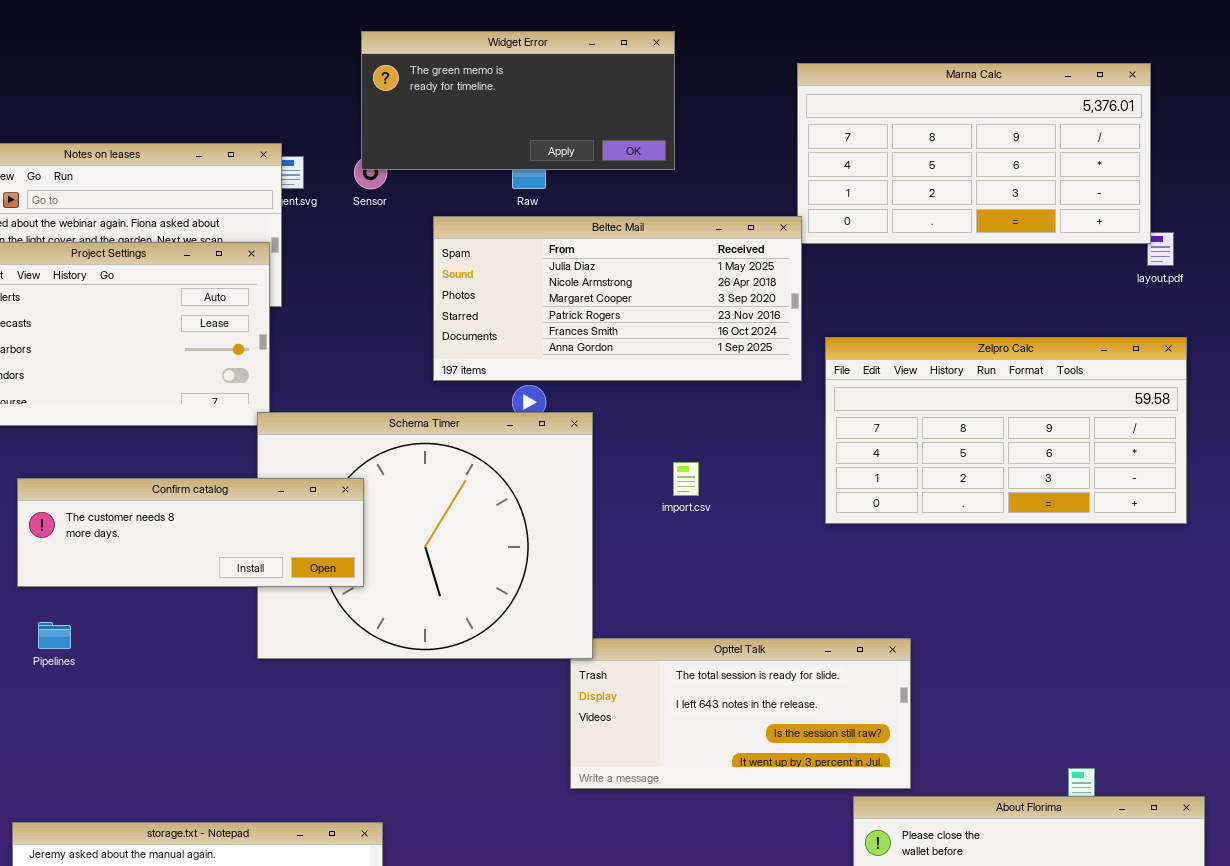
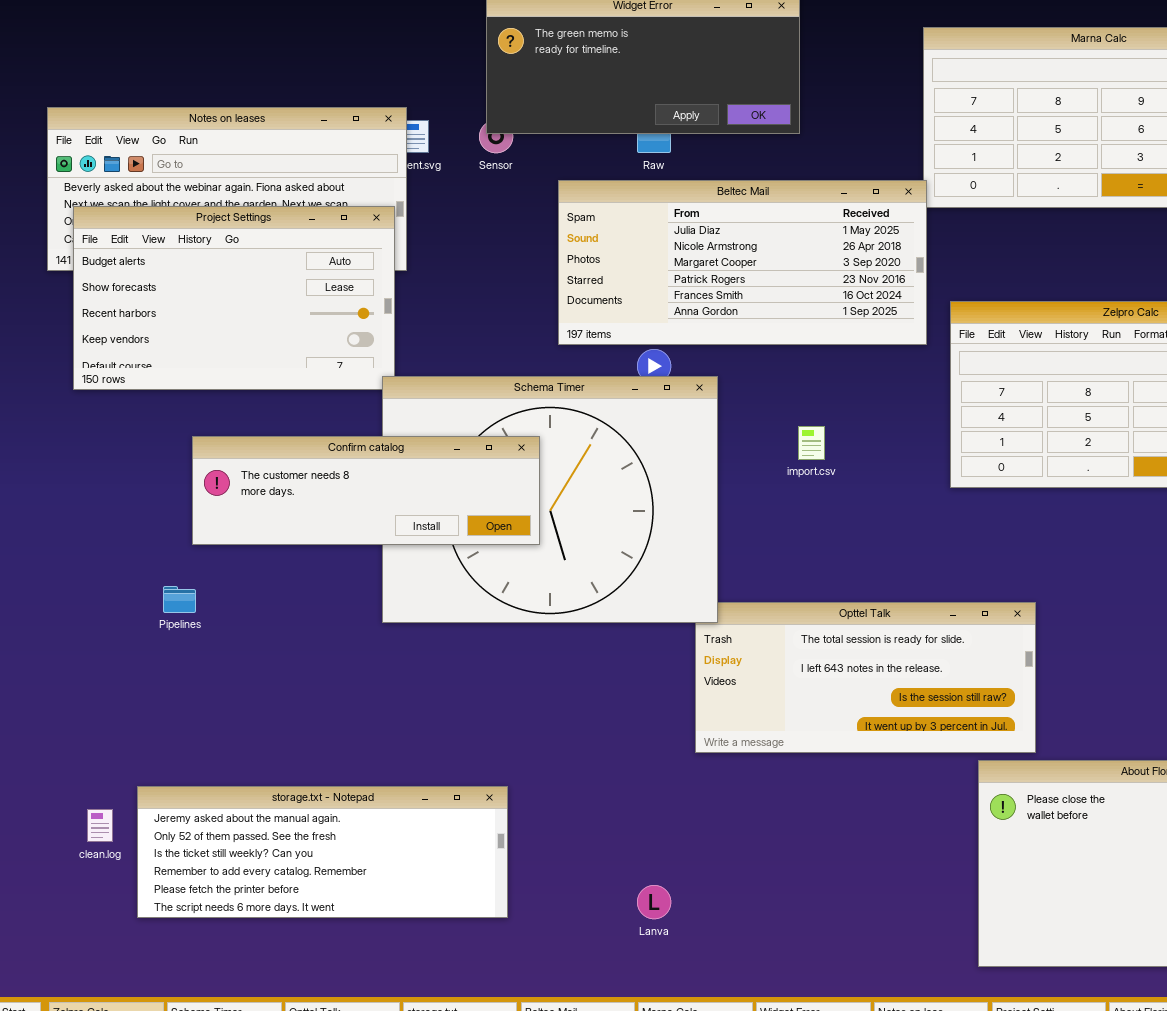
Confirm catalog: [17,478,364,587] -> [192,436,540,545], moved

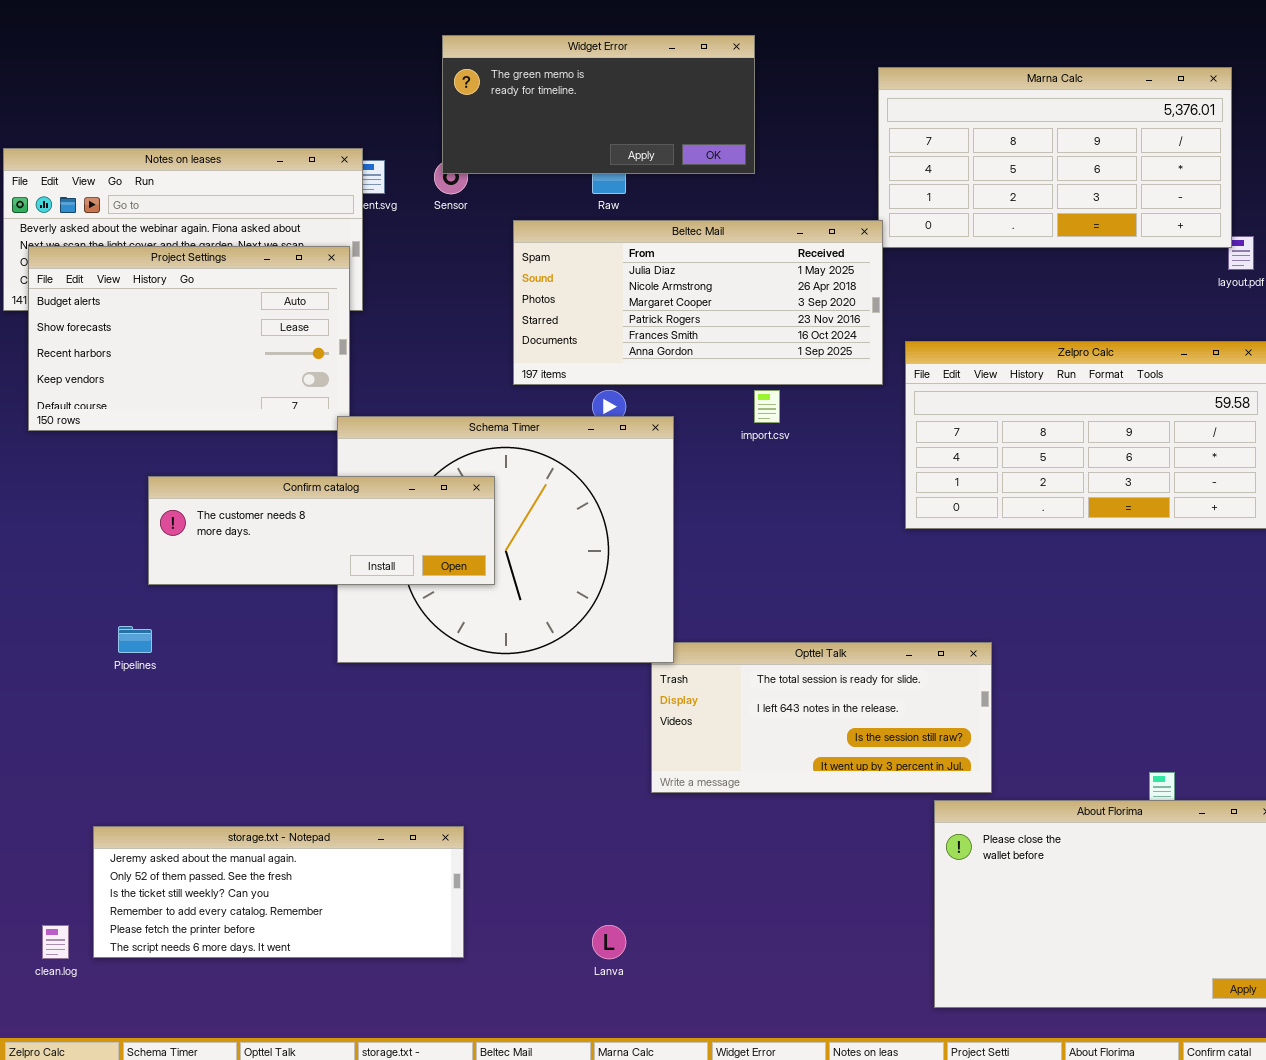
import.csv: [798,426,825,460] -> [754,390,780,423], moved
clean.log: [87,809,113,842] -> [42,925,69,959], moved

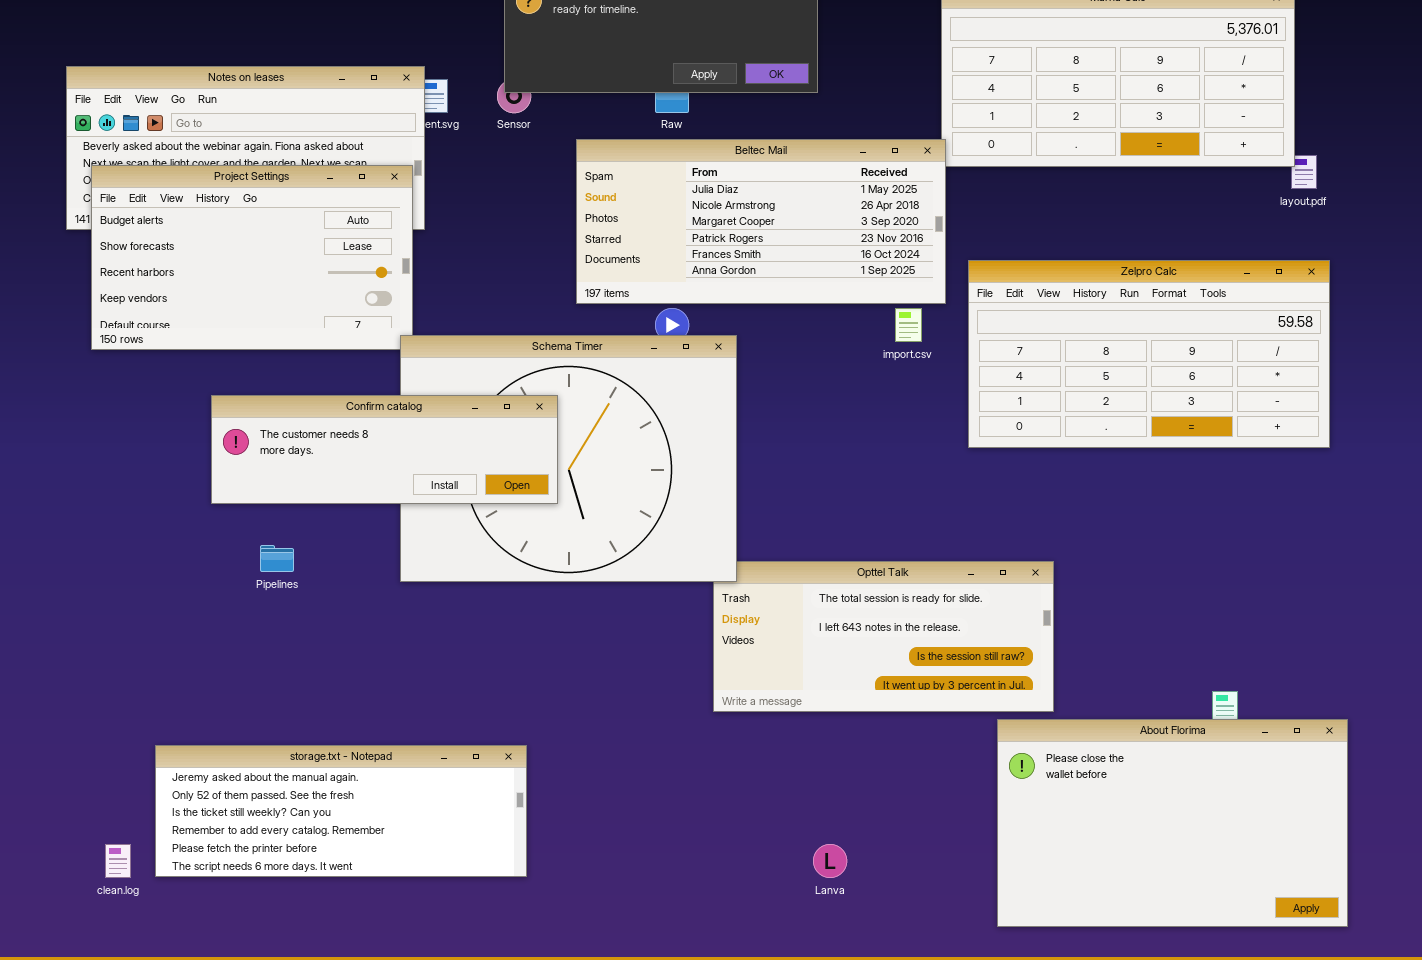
import.csv: [754,390,780,423] -> [895,308,922,342], moved
Pipelines: [118,626,152,653] -> [260,545,294,572], moved
Lanva: [592,925,626,959] -> [813,844,847,878], moved

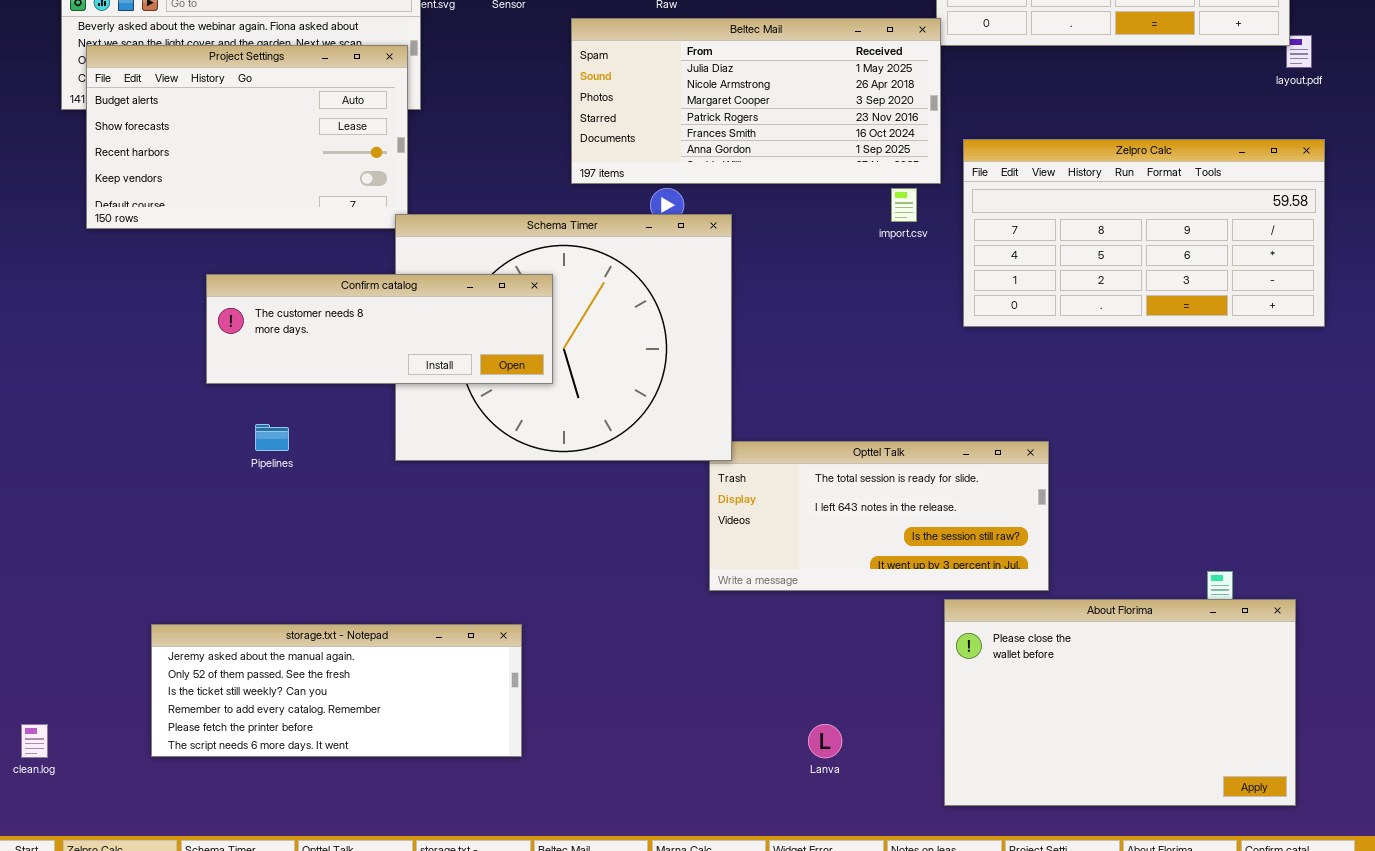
About Florima: [997,719,1348,927] -> [944,599,1296,806], moved
clean.log: [105,844,131,878] -> [21,724,48,758], moved

